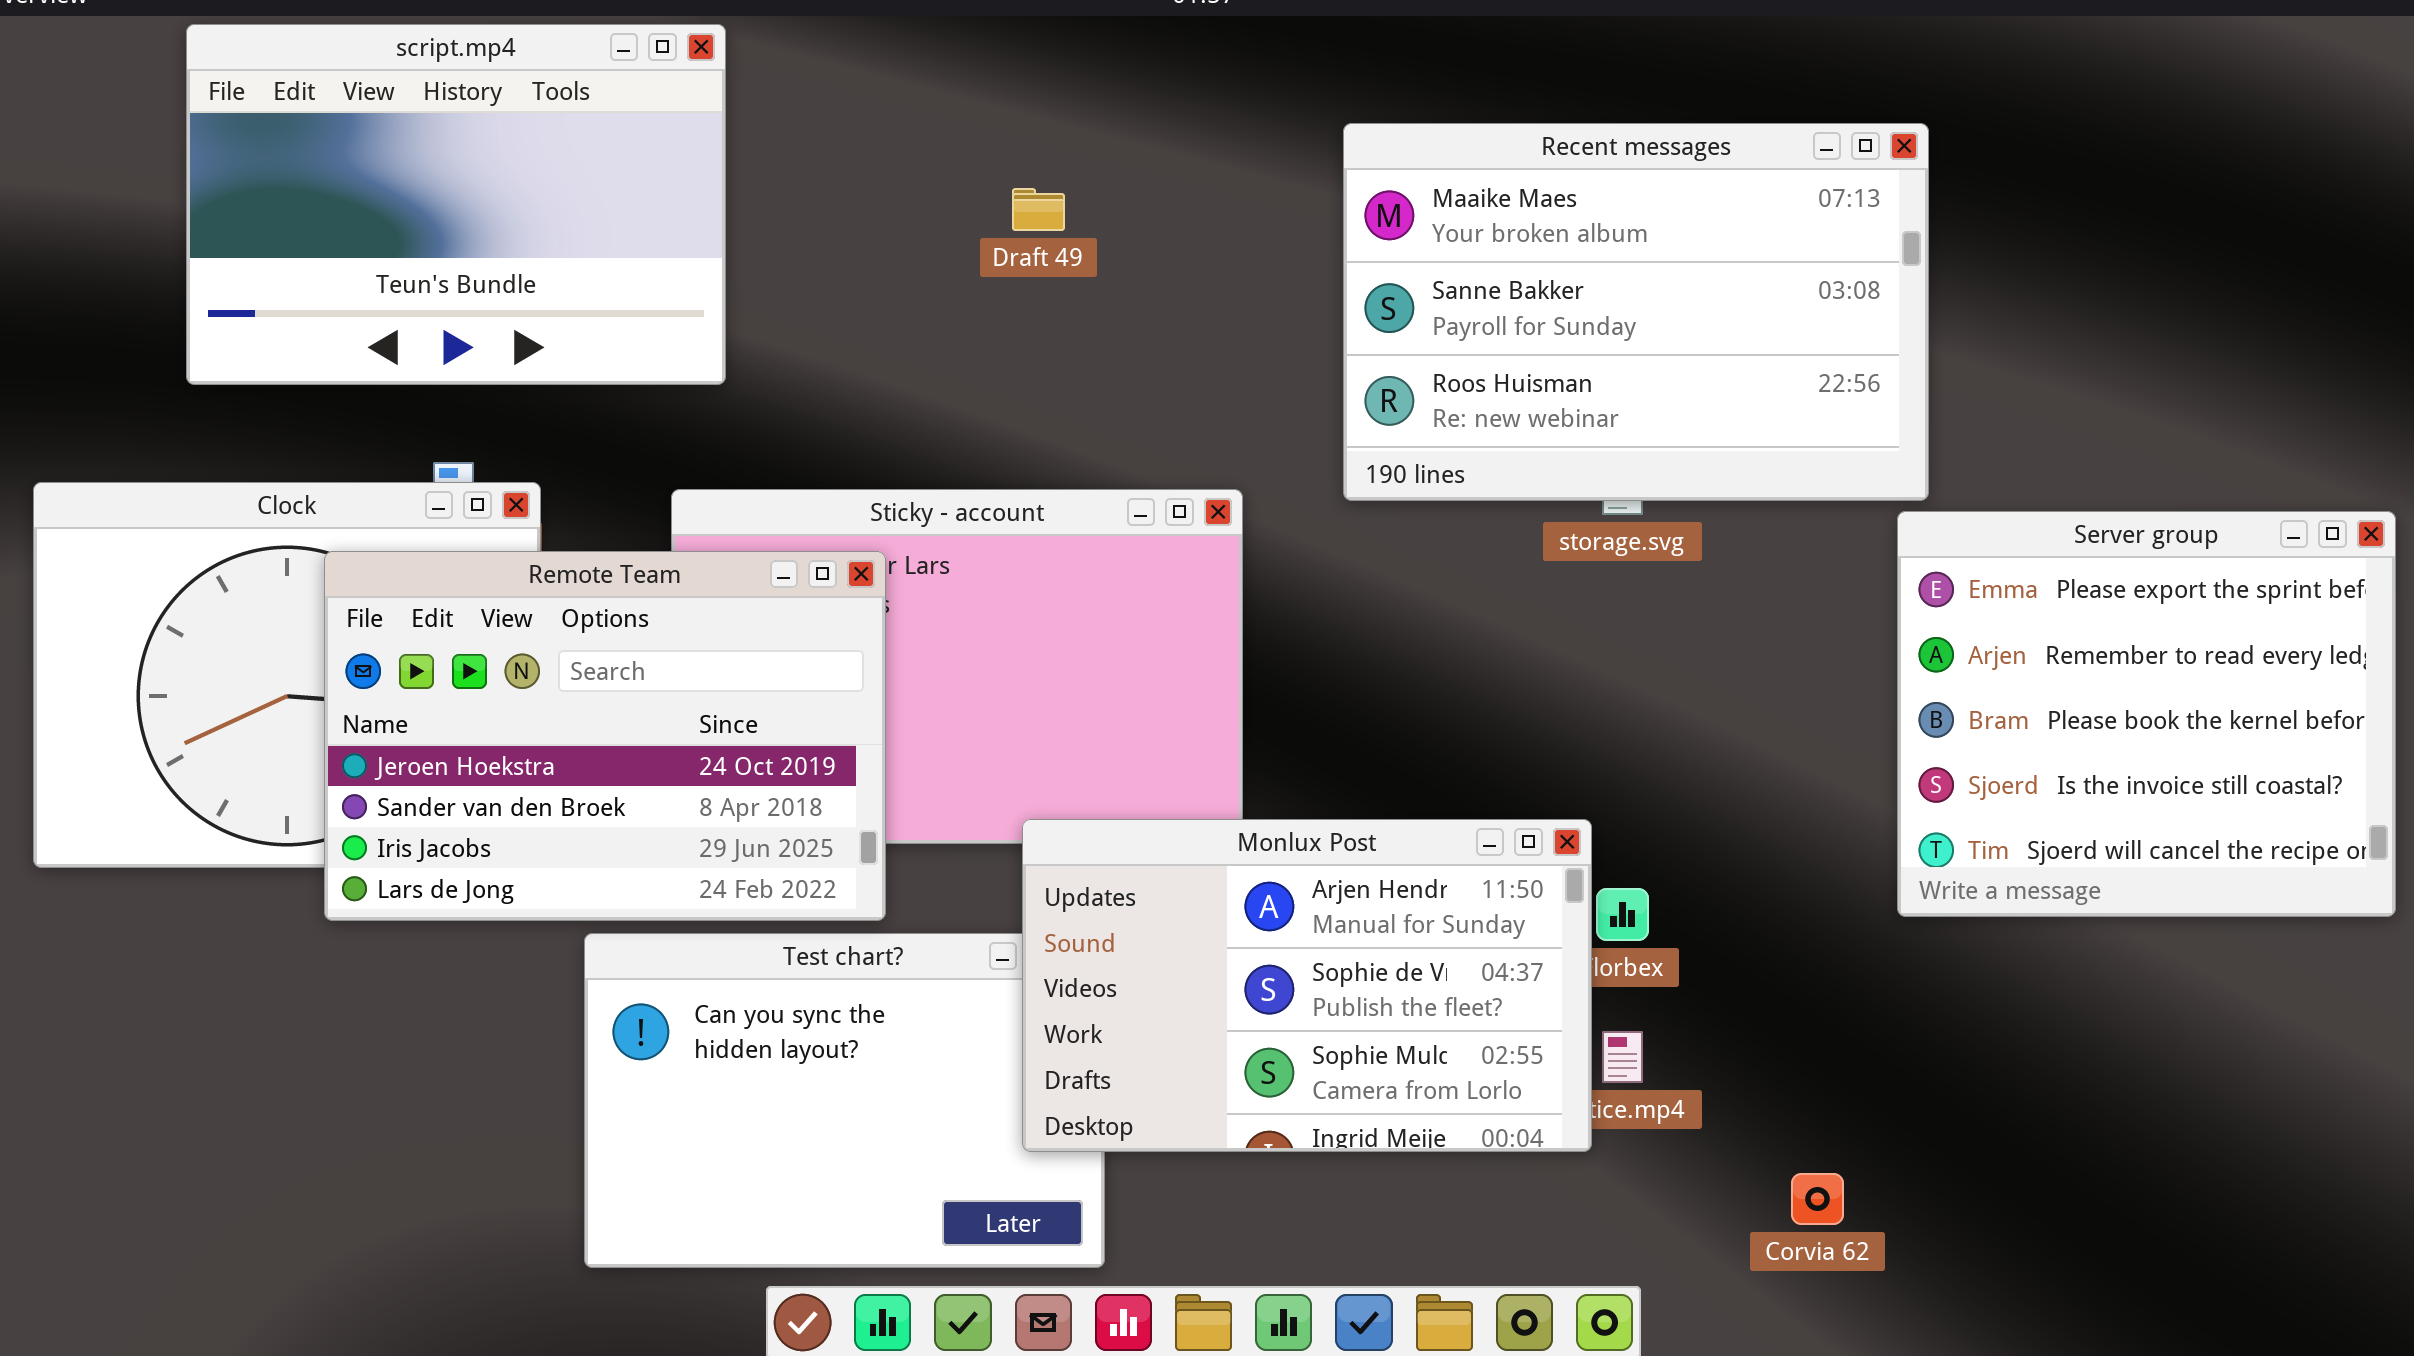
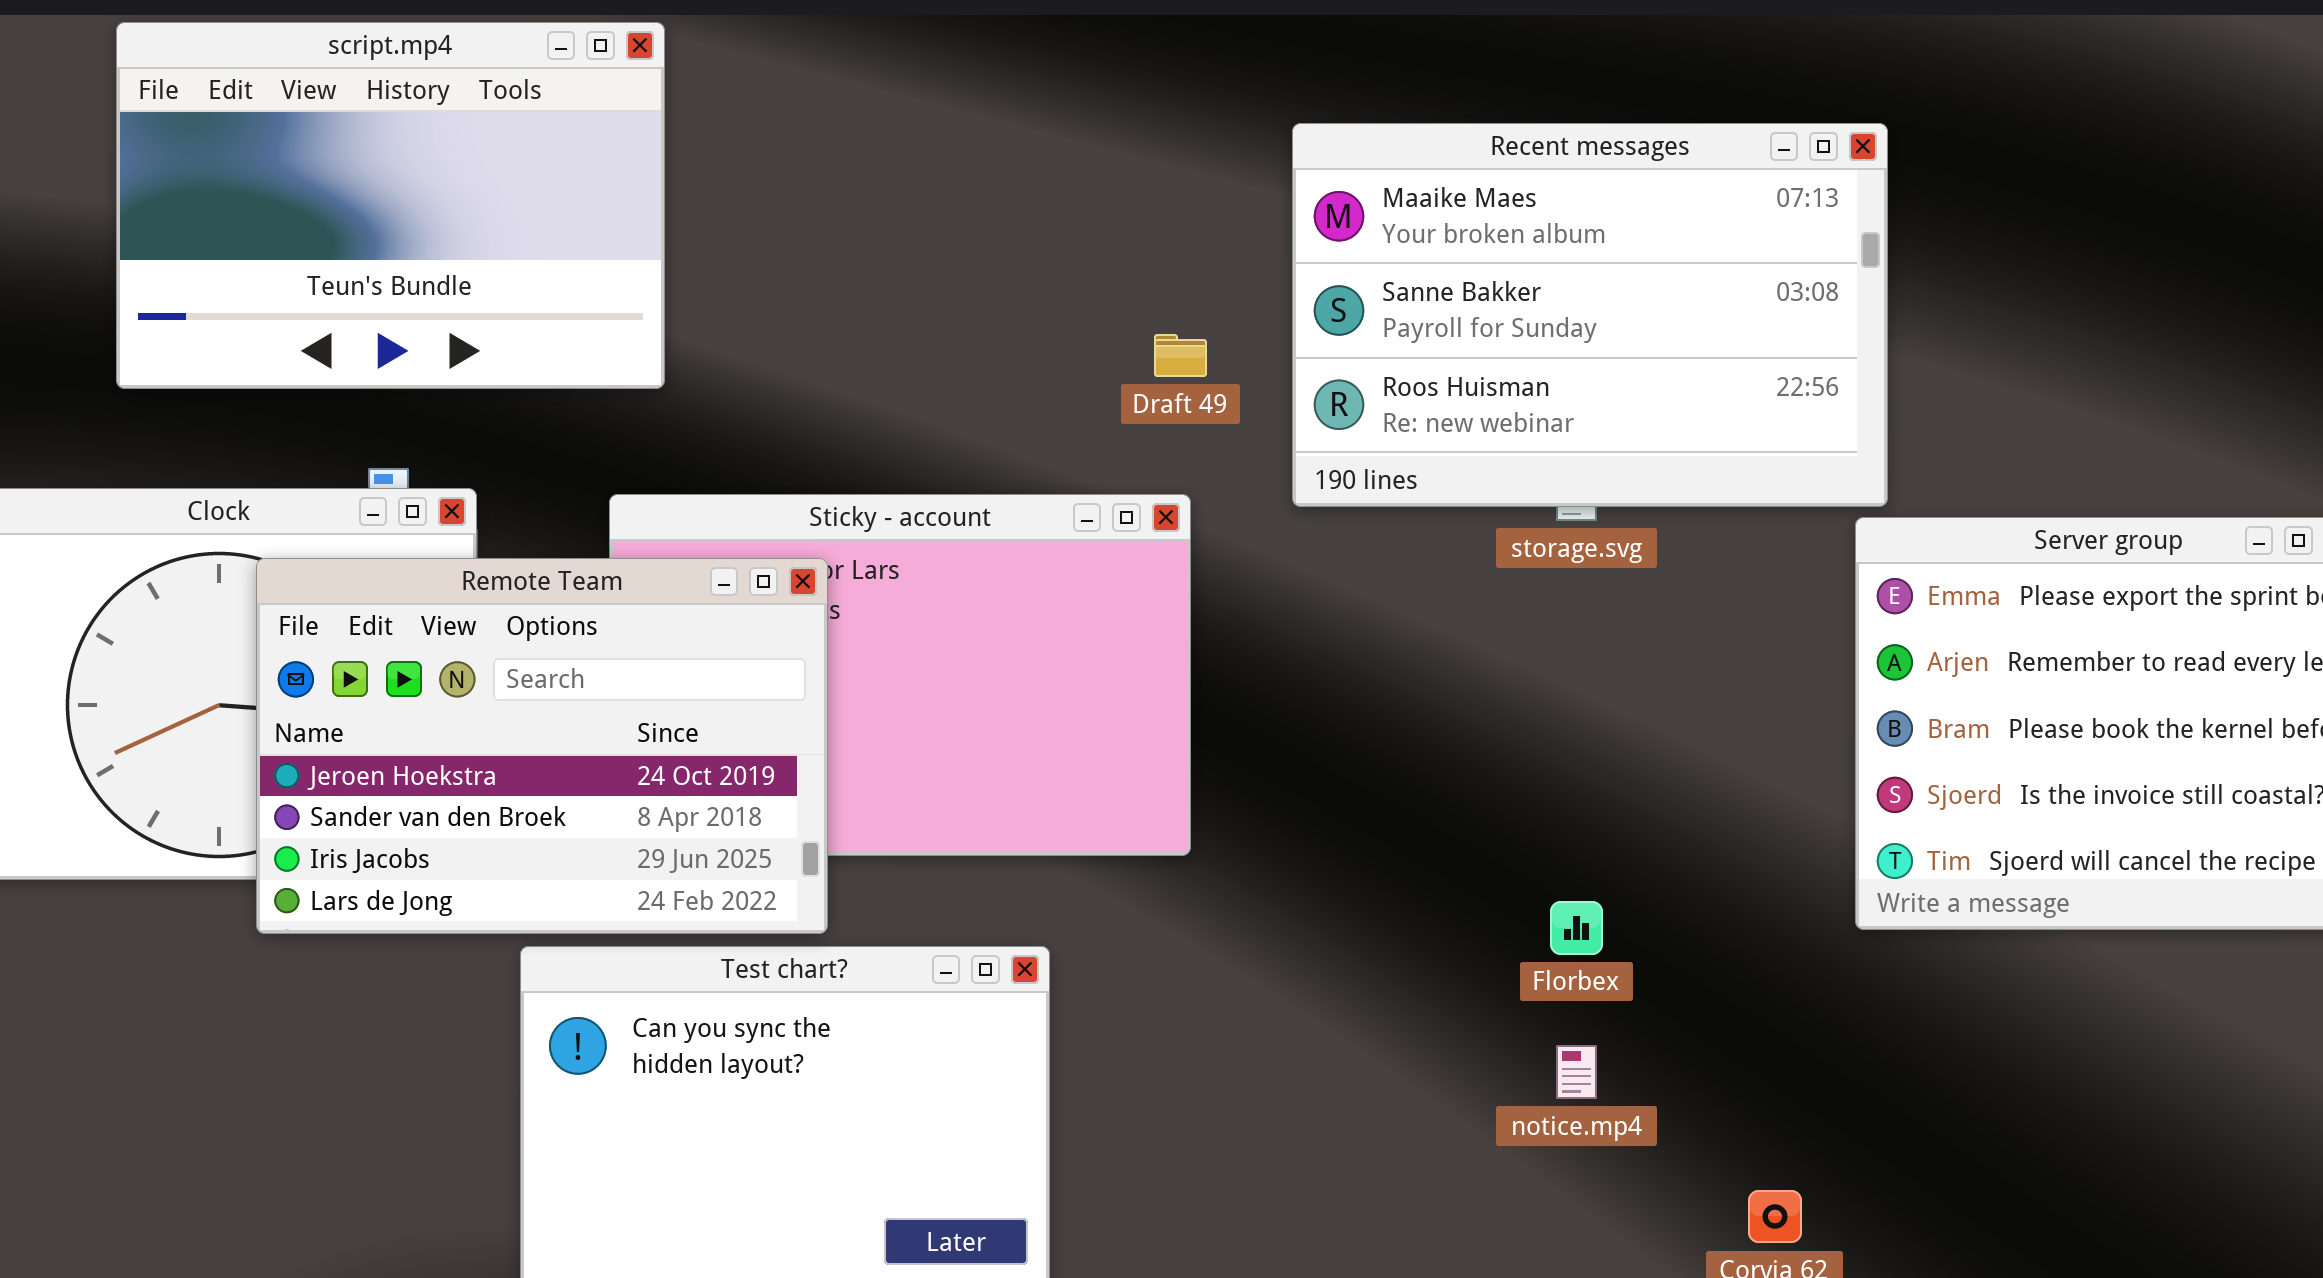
Draft 49: [1012,188,1065,231] -> [1154,334,1207,377], moved
Monlux Post: [1022,819,1592,1152] -> none, closed

